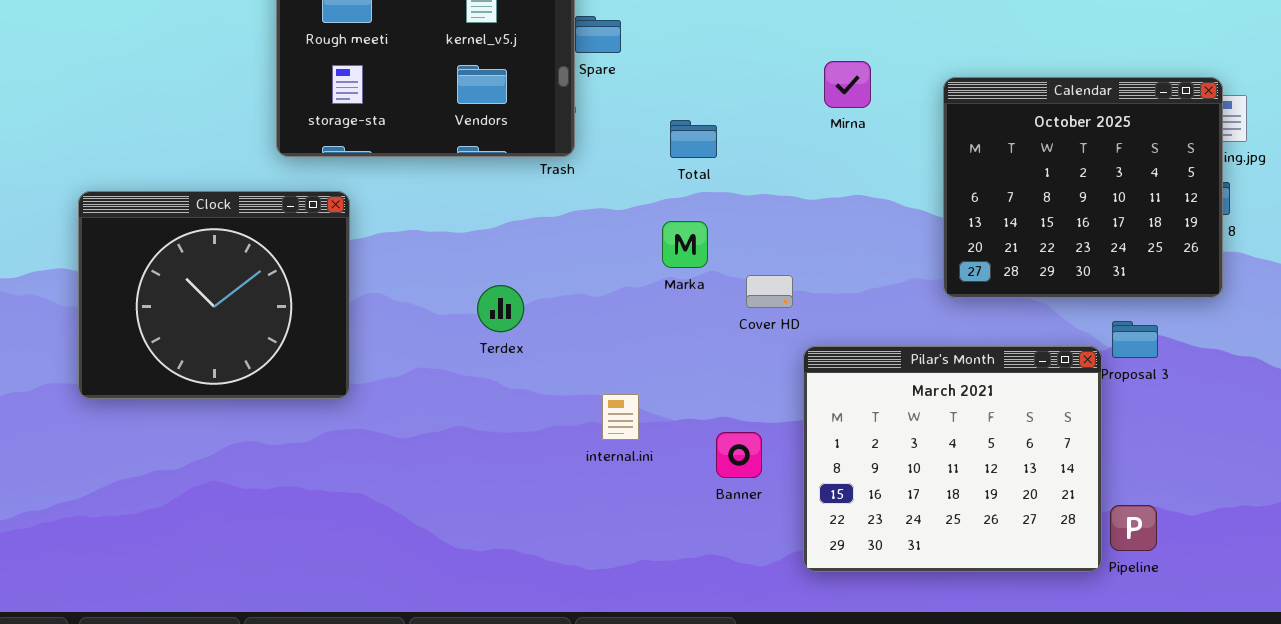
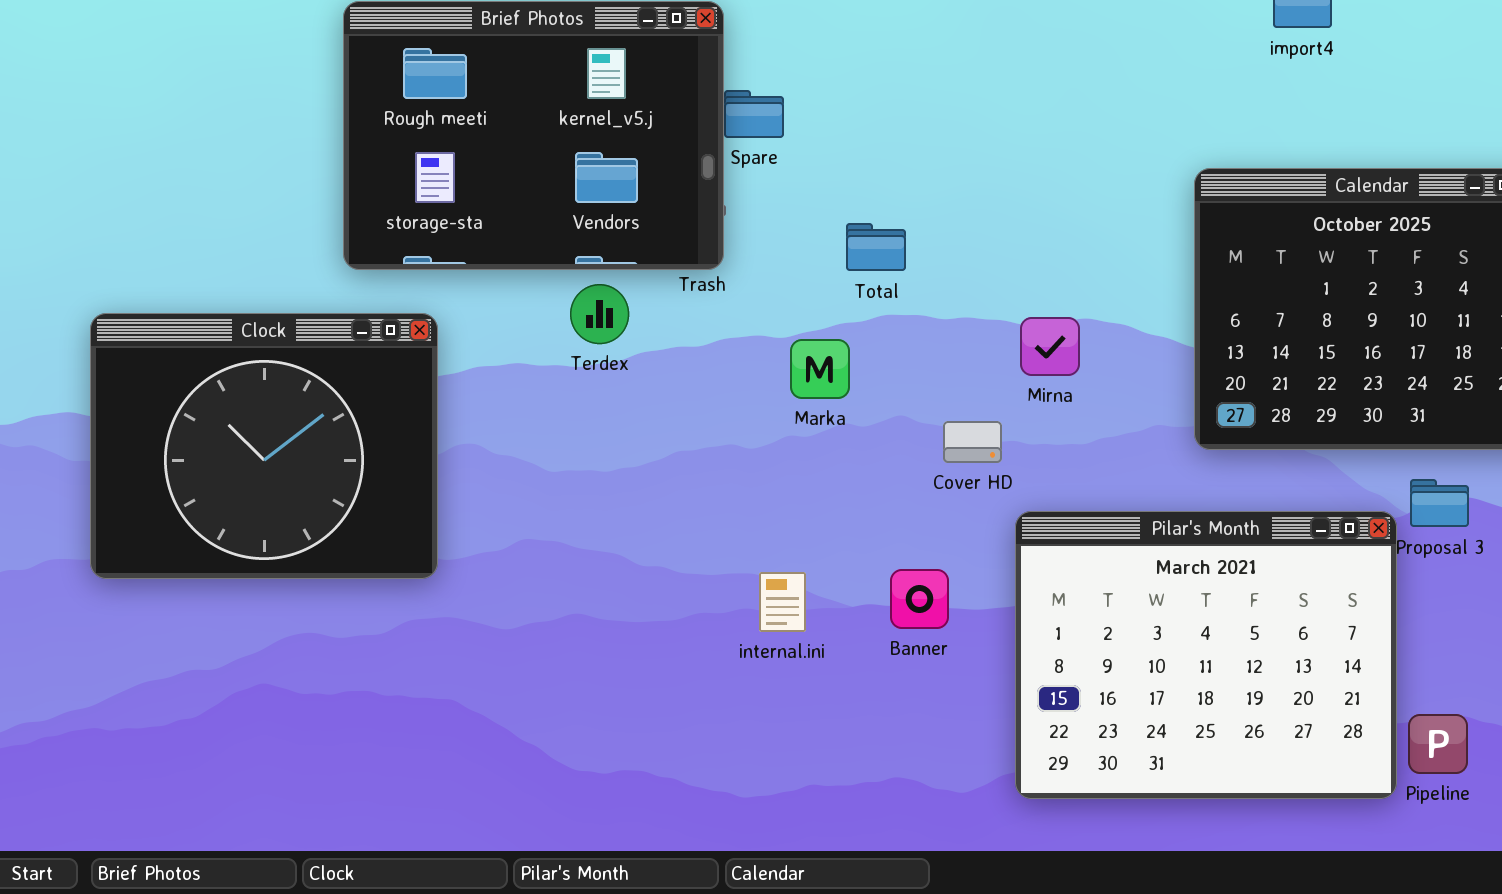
Mirna: [824,61,871,108] -> [1020,317,1080,376], moved
Marka: [662,221,708,268] -> [790,339,850,399], moved
Terdex: [477,285,524,332] -> [570,284,629,344], moved
Banner: [716,432,762,478] -> [890,569,949,629], moved

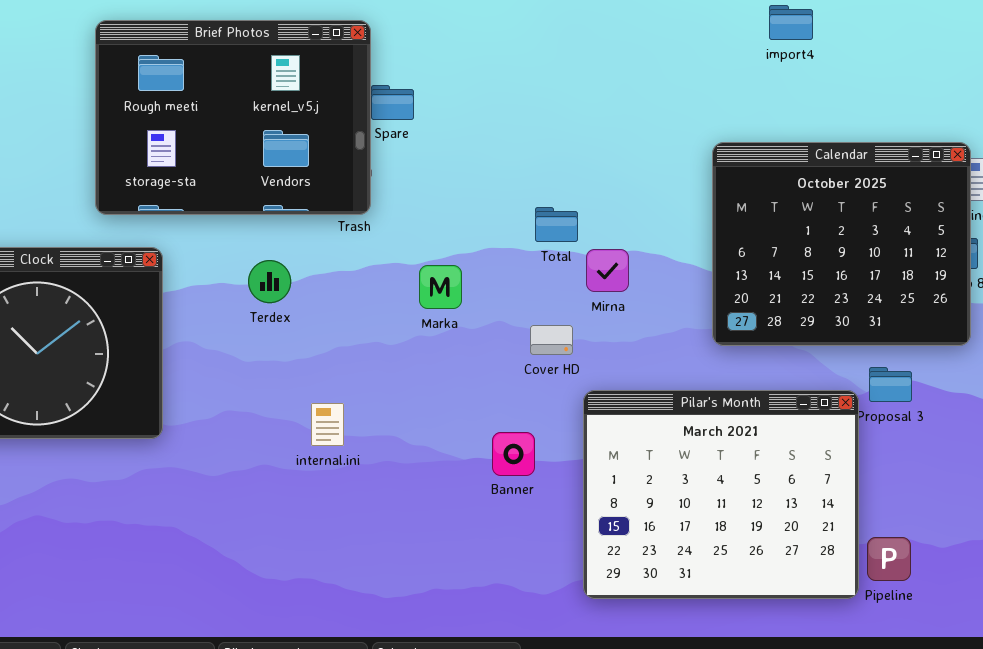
Total: [846,223,906,271] -> [535,207,578,242], moved
Terdex: [570,284,629,344] -> [248,260,291,303], moved
internal.ini: [759,572,806,632] -> [311,403,344,446], moved

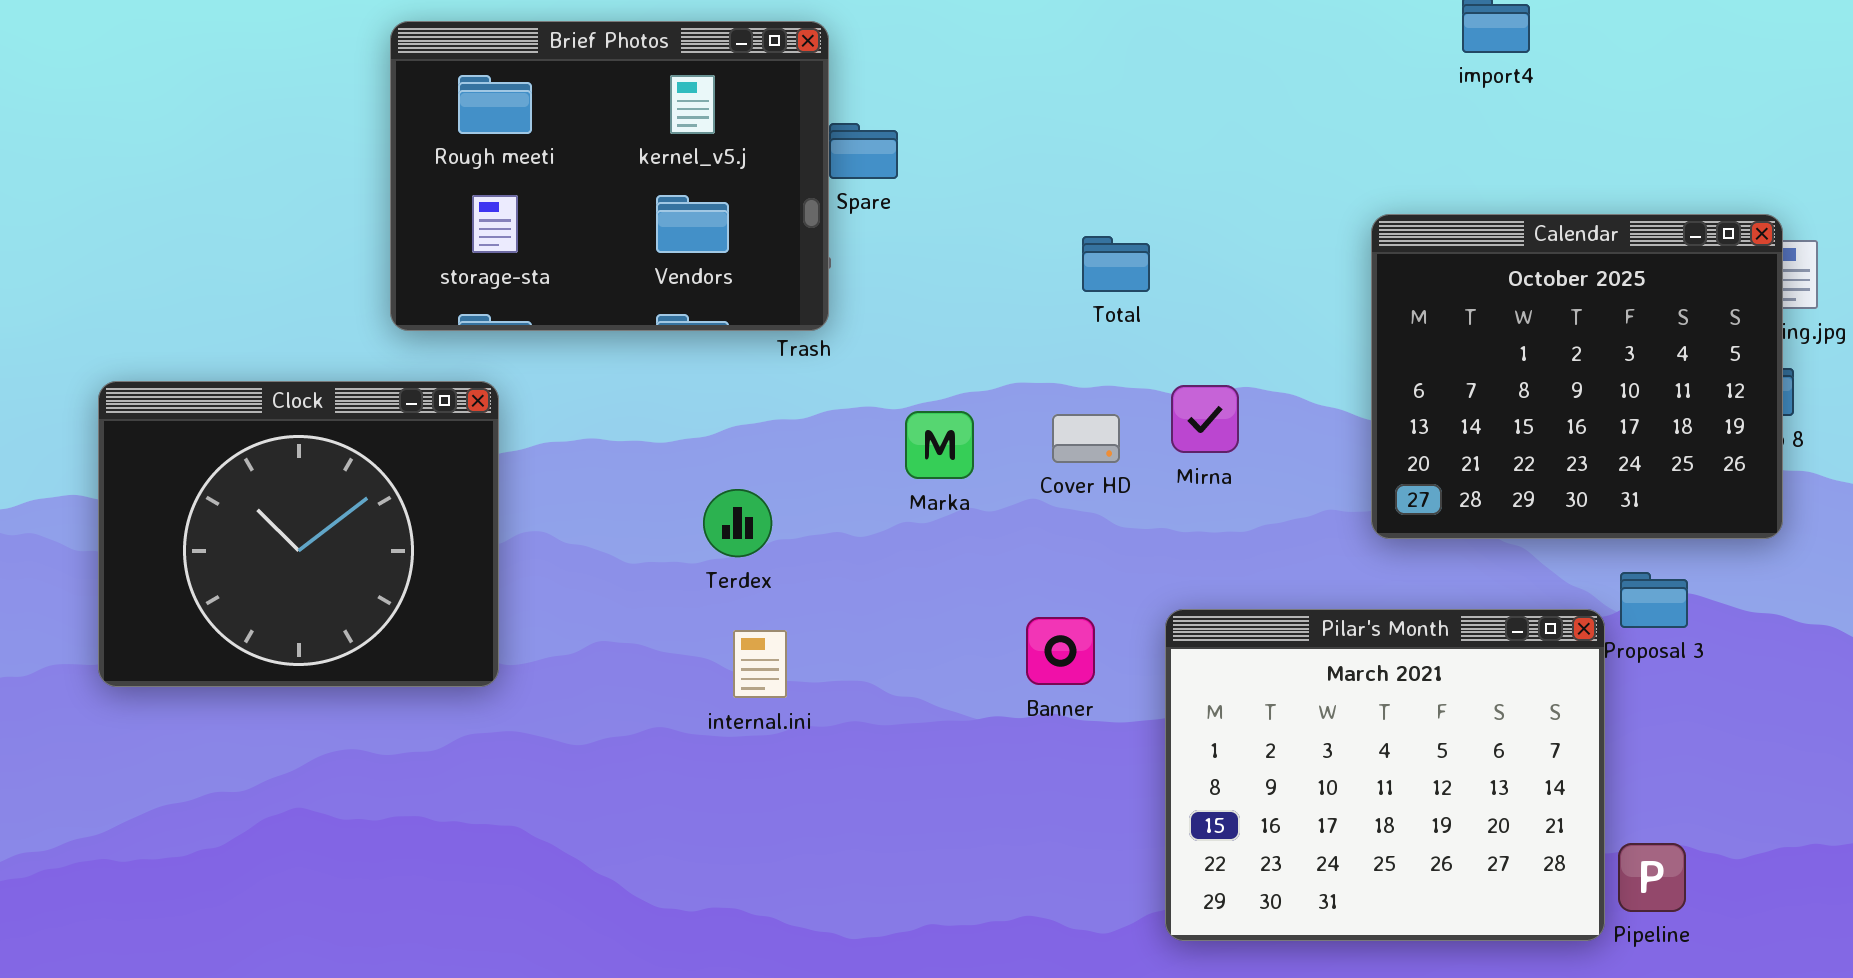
Total: [535,207,578,242] -> [1082,236,1150,292], moved
Terdex: [248,260,291,303] -> [703,489,772,557], moved
Cover HD: [530,325,573,355] -> [1052,414,1120,463], moved
Banner: [492,432,535,476] -> [1026,617,1095,685], moved

